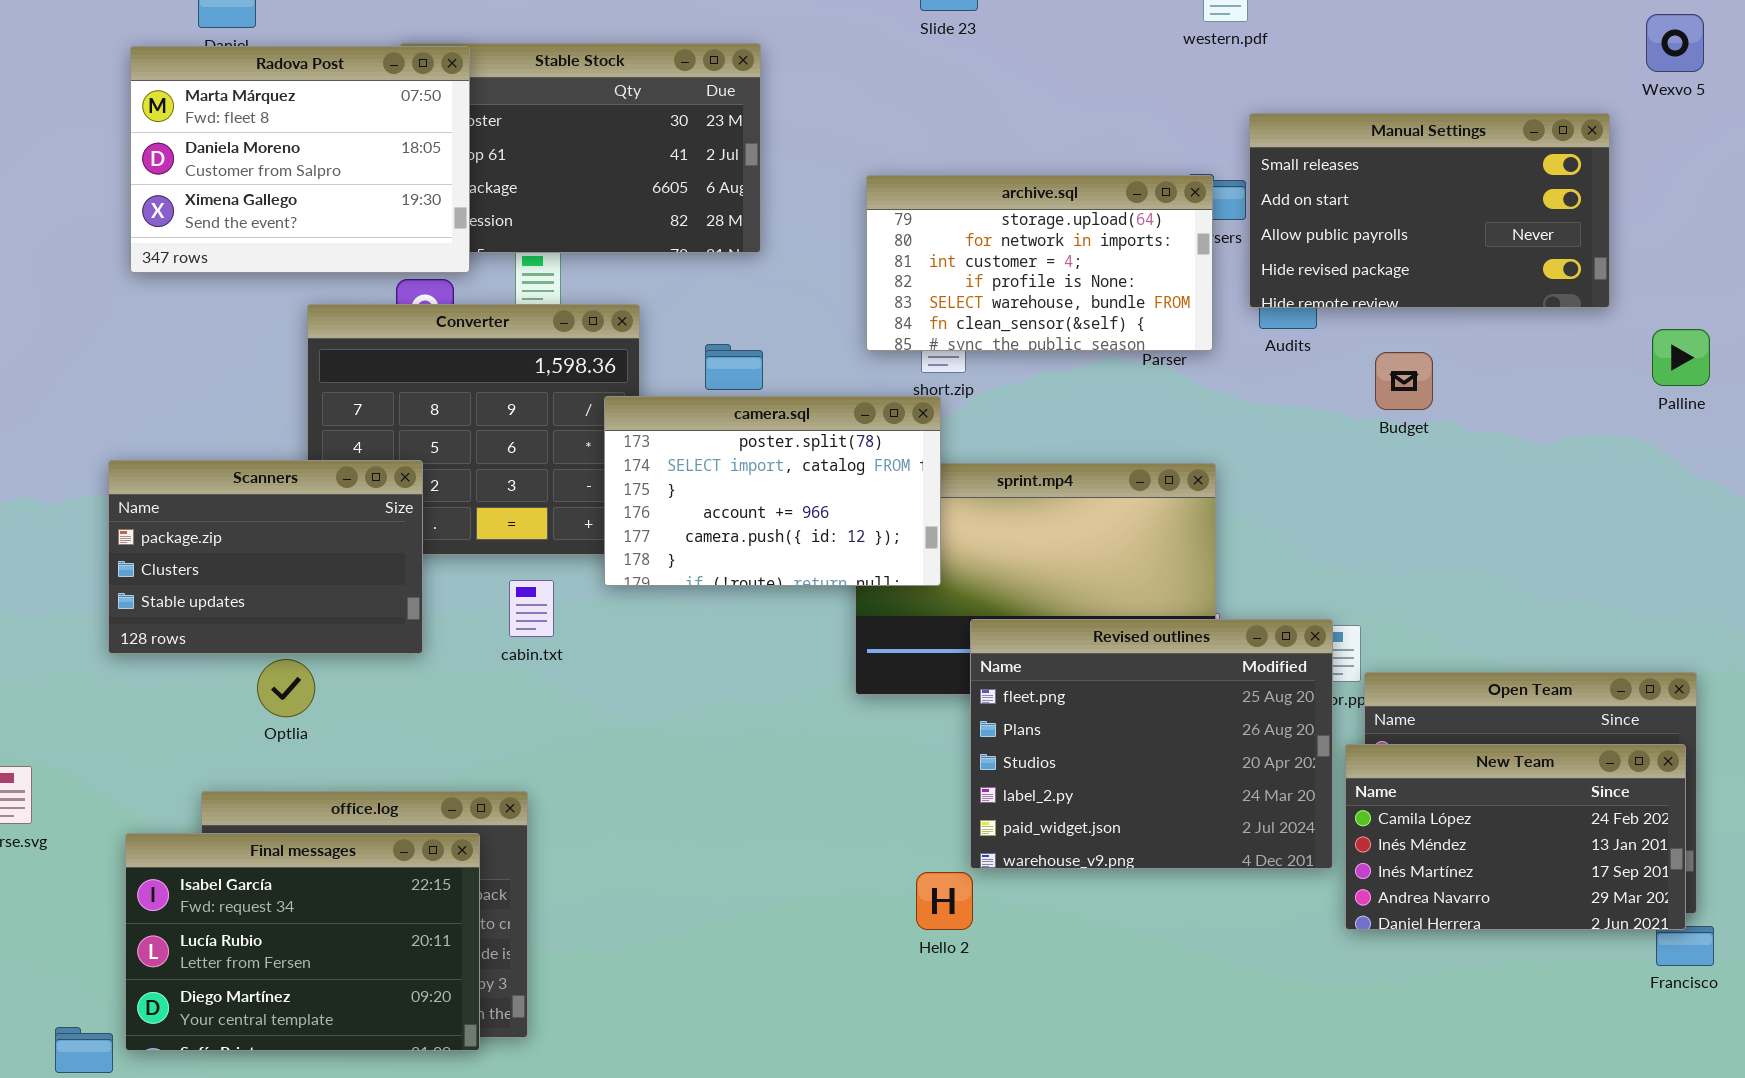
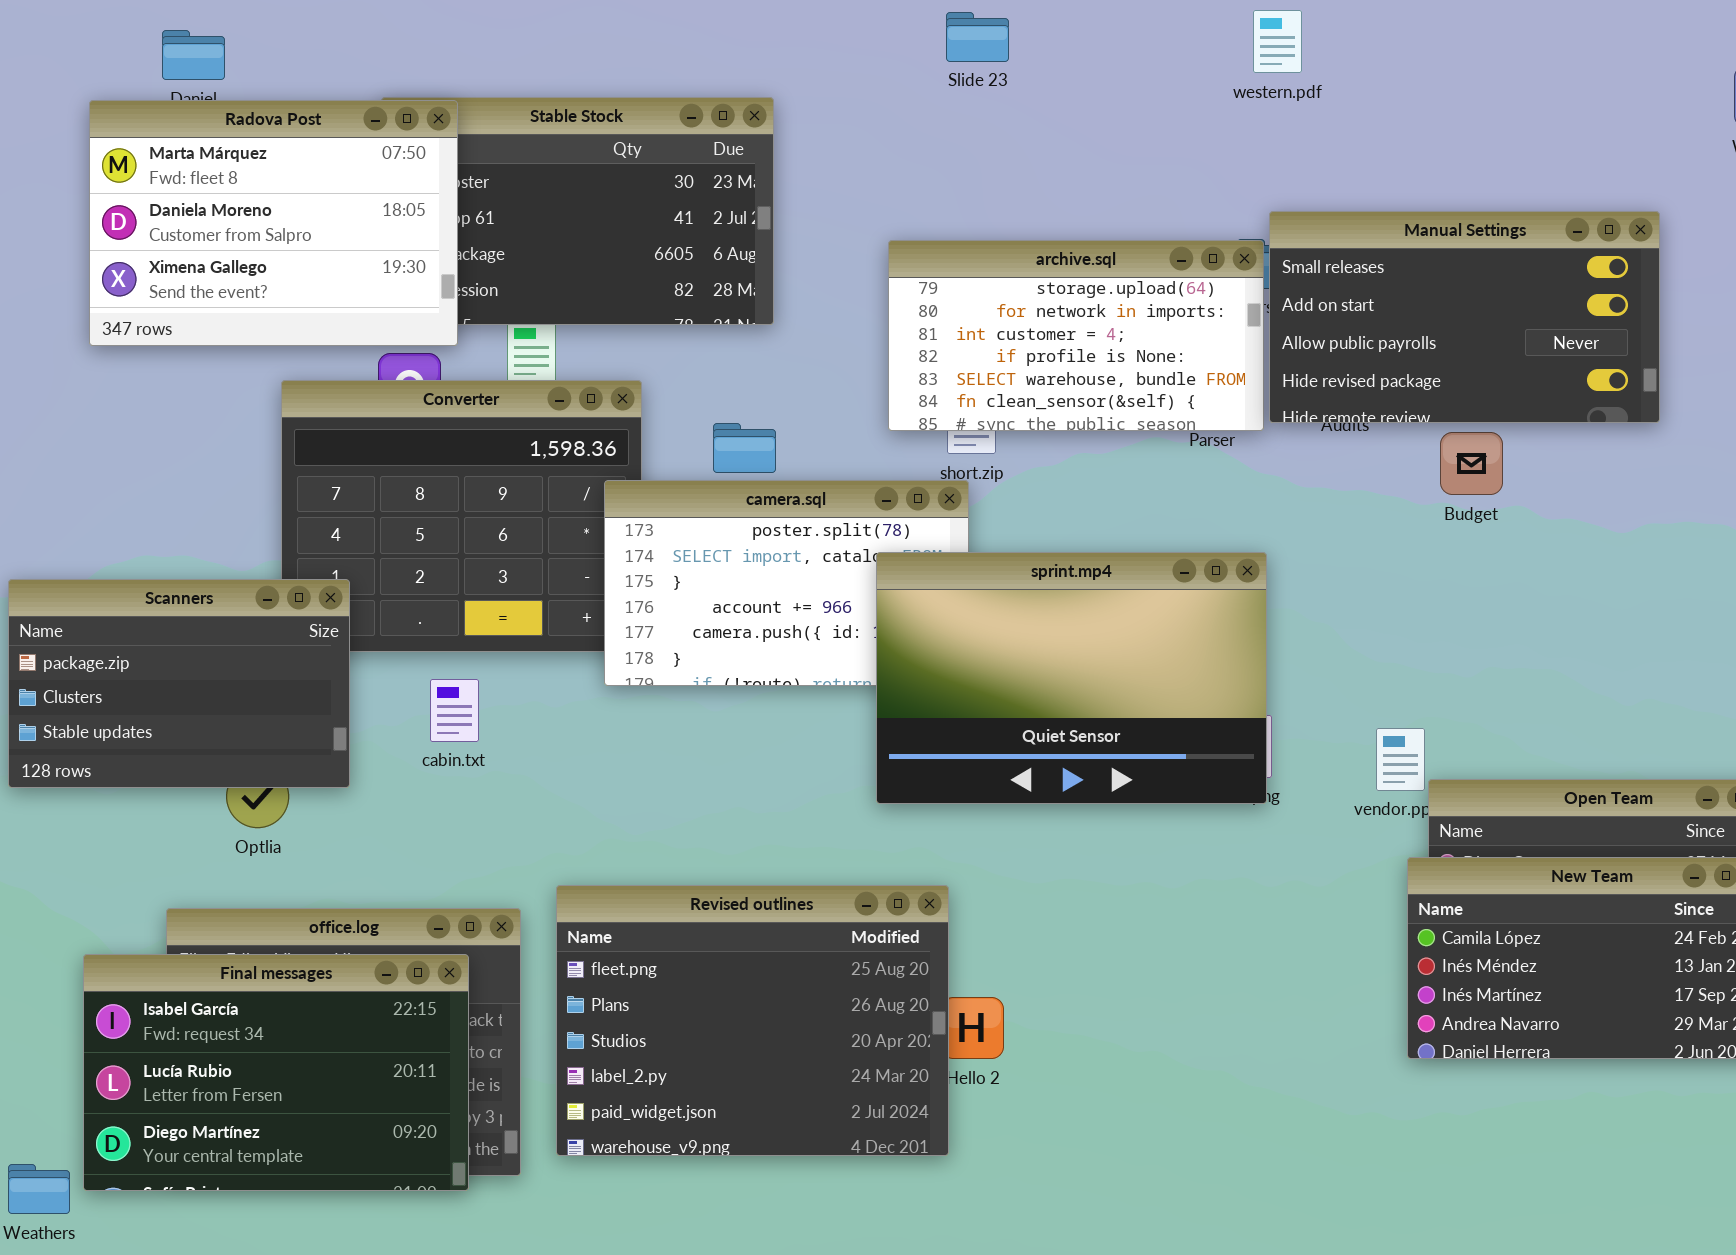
Manual Settings: [1249,113,1610,308] -> [1269,211,1660,423], moved
Scanners: [108,460,423,654] -> [8,579,350,788], moved
sprint.mp4: [855,463,1216,695] -> [876,552,1267,804], raised
cabin.txt: [509,580,554,637] -> [430,679,479,742], moved
Revised outlines: [970,619,1333,869] -> [556,885,949,1156], moved

